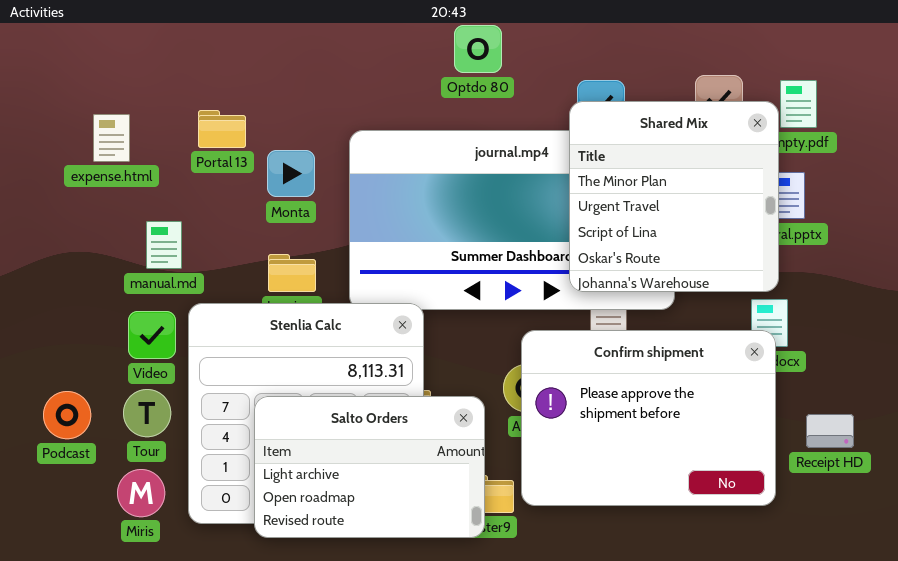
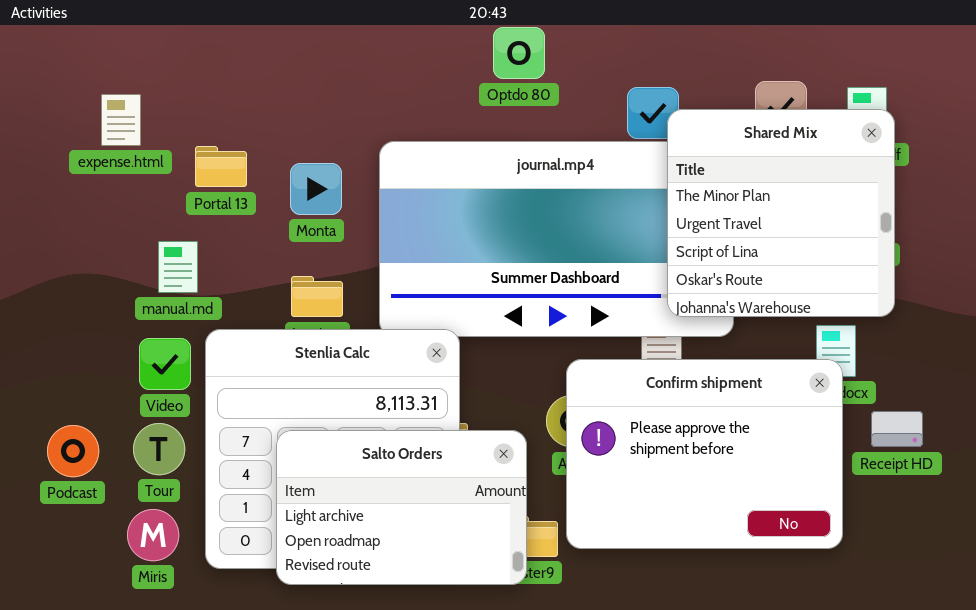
Shared Mix: [569,101,779,292] -> [667,109,895,317], moved
Portal 13: [198,110,246,148] -> [195,146,247,187], moved
expense.html: [93,114,130,162] -> [101,94,141,146], moved
Receipt HD: [806,414,854,448] -> [871,411,923,447], moved

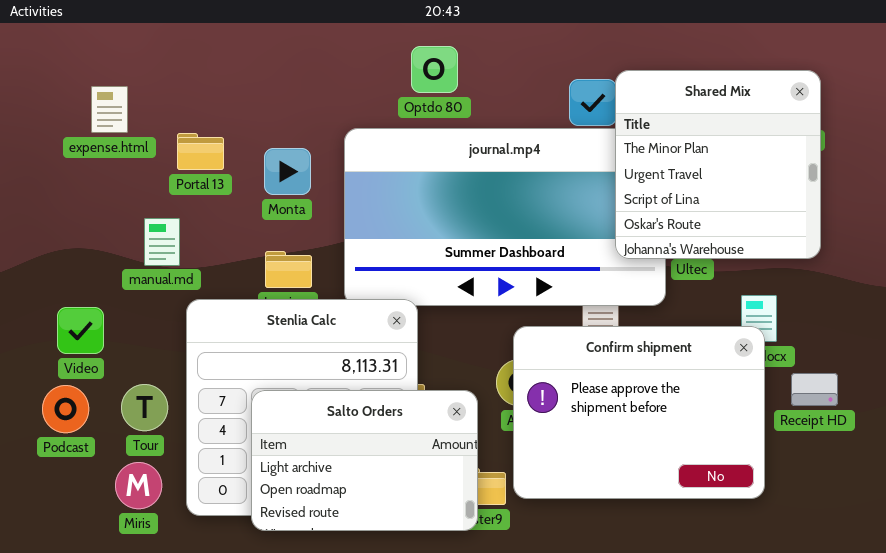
Optdo 80: [493,27,545,79] -> [411,46,458,93], moved
Shared Mix: [667,109,895,317] -> [615,70,821,259], moved
Video: [139,338,191,390] -> [57,307,104,354], moved

